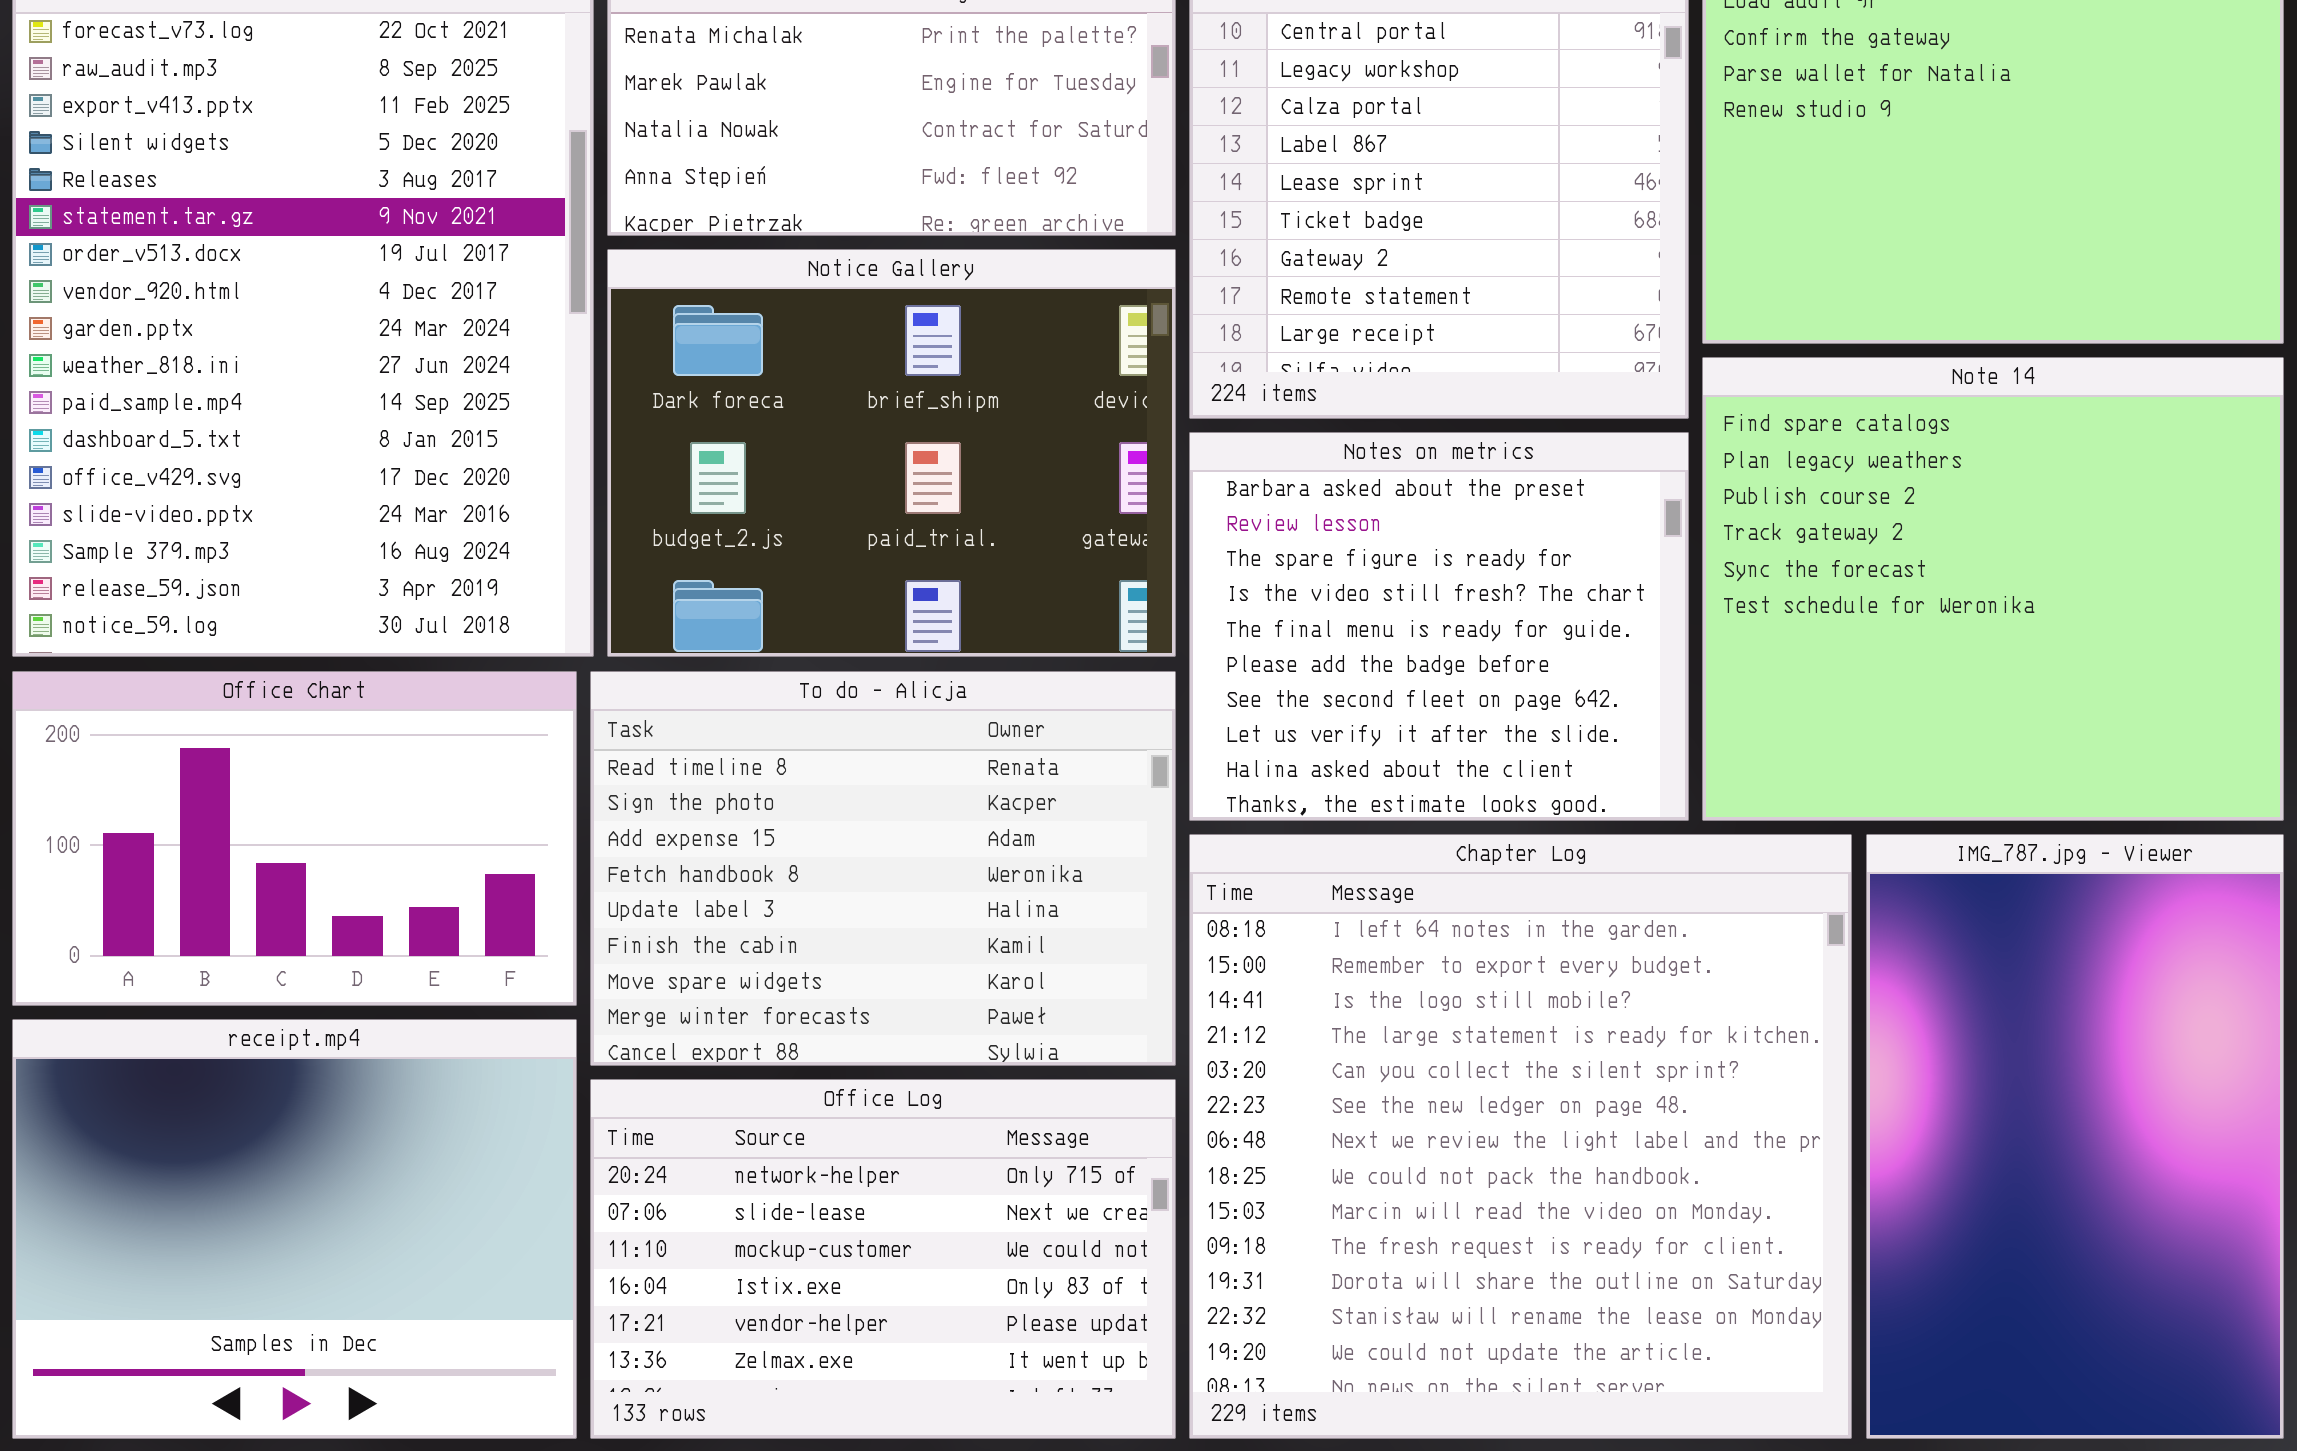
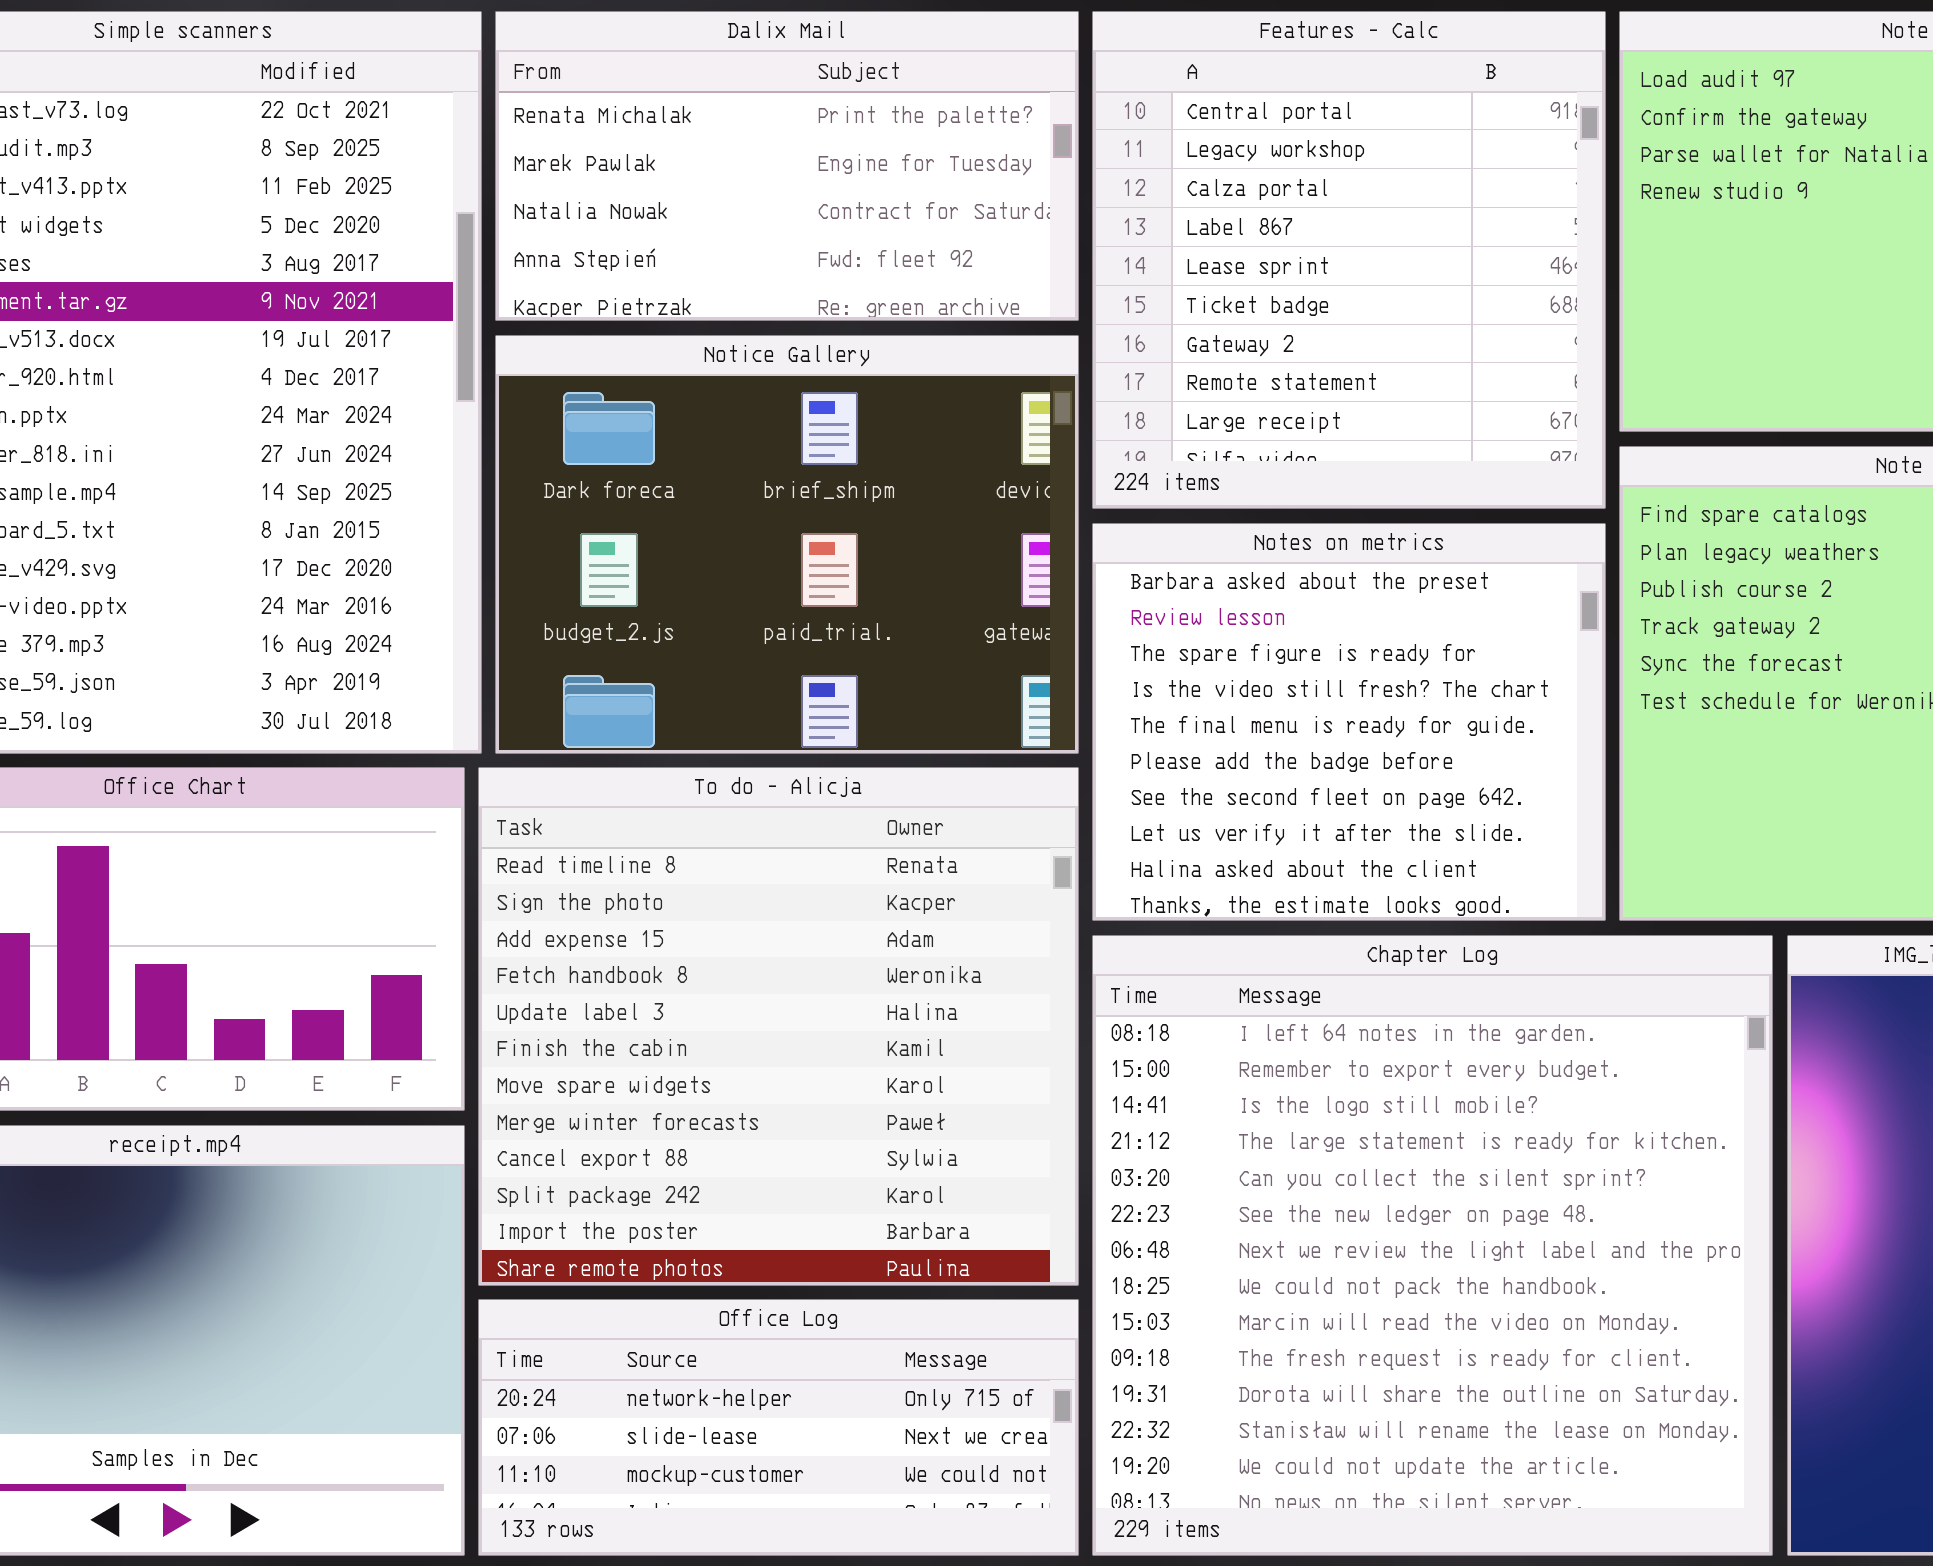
To do - Alicja: [590,671,1176,1066] -> [478,767,1079,1286], resized
Office Log: [590,1079,1176,1439] -> [478,1299,1079,1556], resized

